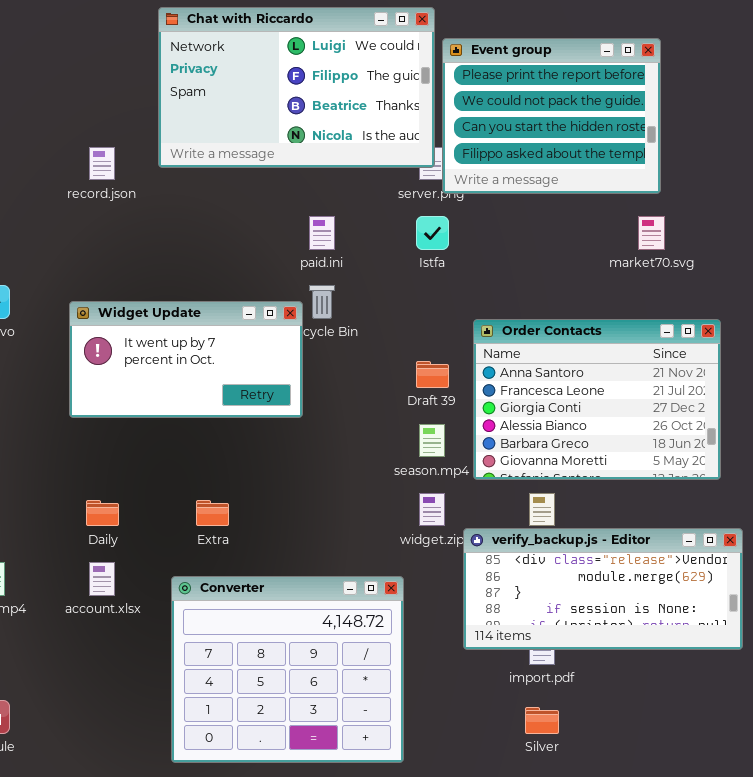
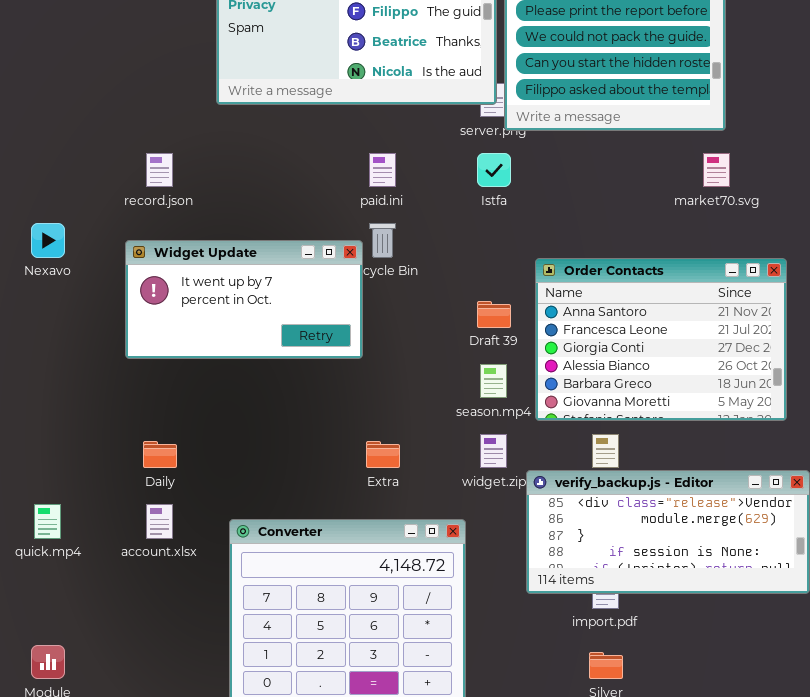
record.json: [89,147,115,180] -> [146,153,173,187], moved
Extra: [196,500,229,526] -> [366,441,400,468], moved

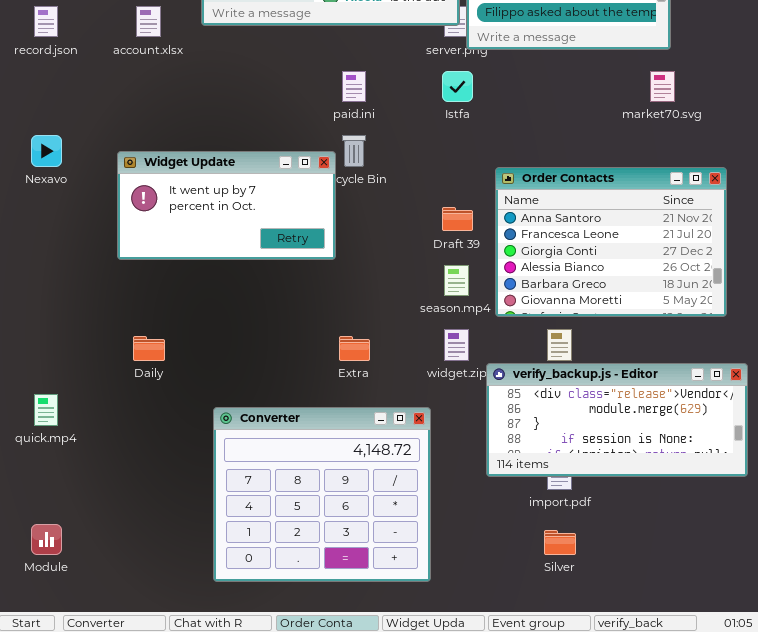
record.json: [146,153,173,187] -> [34,6,58,37], moved
account.xlsx: [146,504,173,539] -> [136,6,161,37], moved

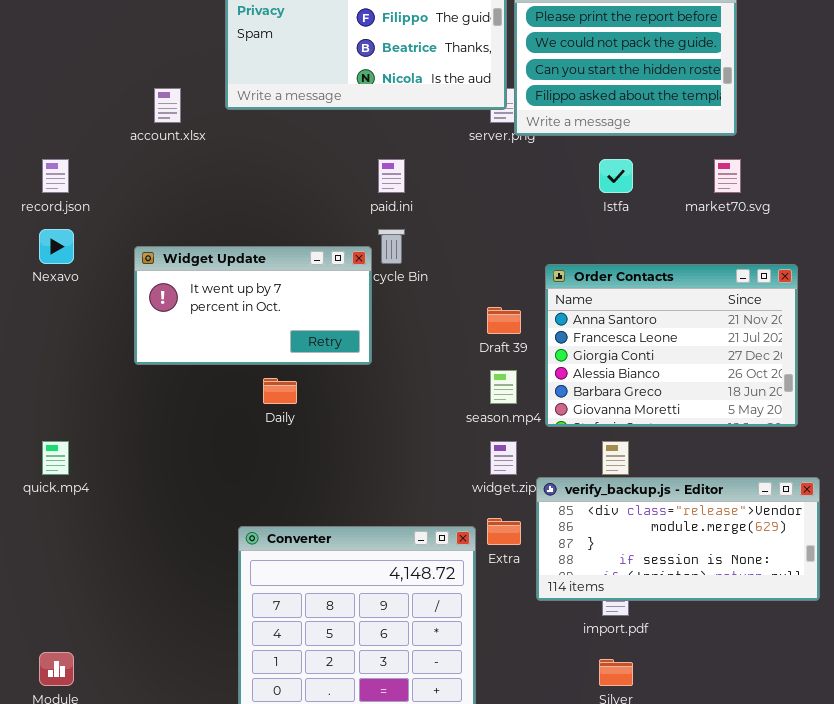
record.json: [34,6,58,37] -> [42,159,69,193], moved
Istfa: [442,71,473,102] -> [599,159,633,193], moved
Daily: [133,336,165,361] -> [263,378,297,404], moved
Extra: [339,336,370,361] -> [487,518,521,545], moved
quick.mp4: [34,394,58,426] -> [42,441,69,475], moved

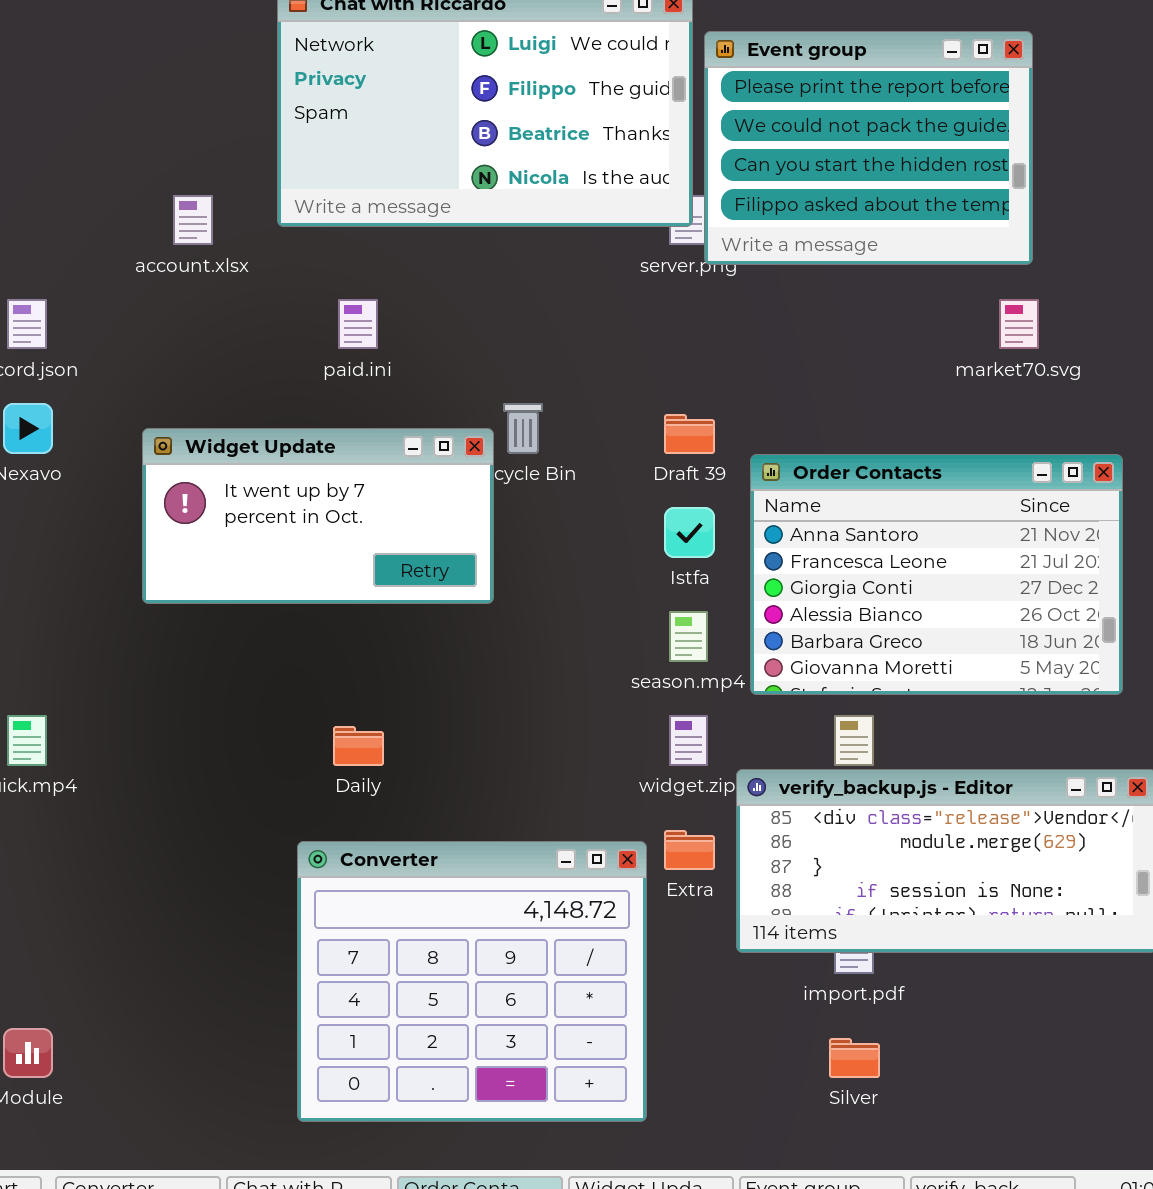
paid.ini: [378,159,405,193] -> [338,299,378,349], moved
Istfa: [599,159,633,193] -> [664,507,715,558], moved
Draft 39: [487,307,521,334] -> [664,414,715,454], moved
Daily: [263,378,297,404] -> [333,726,384,766], moved

